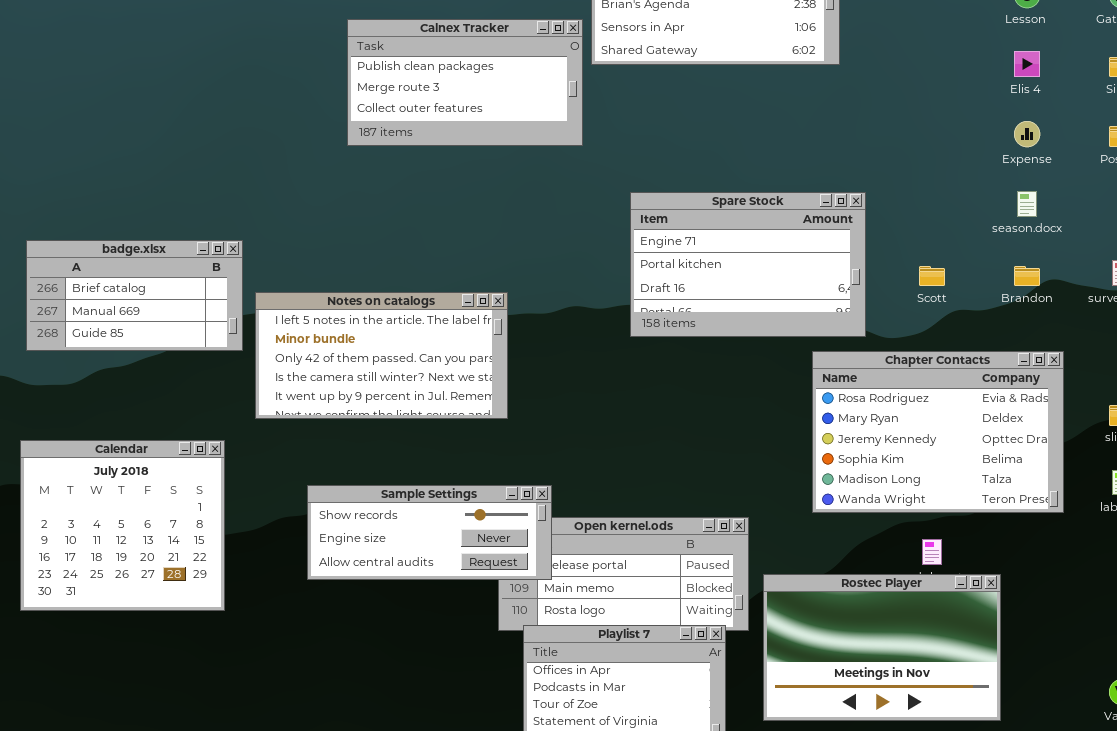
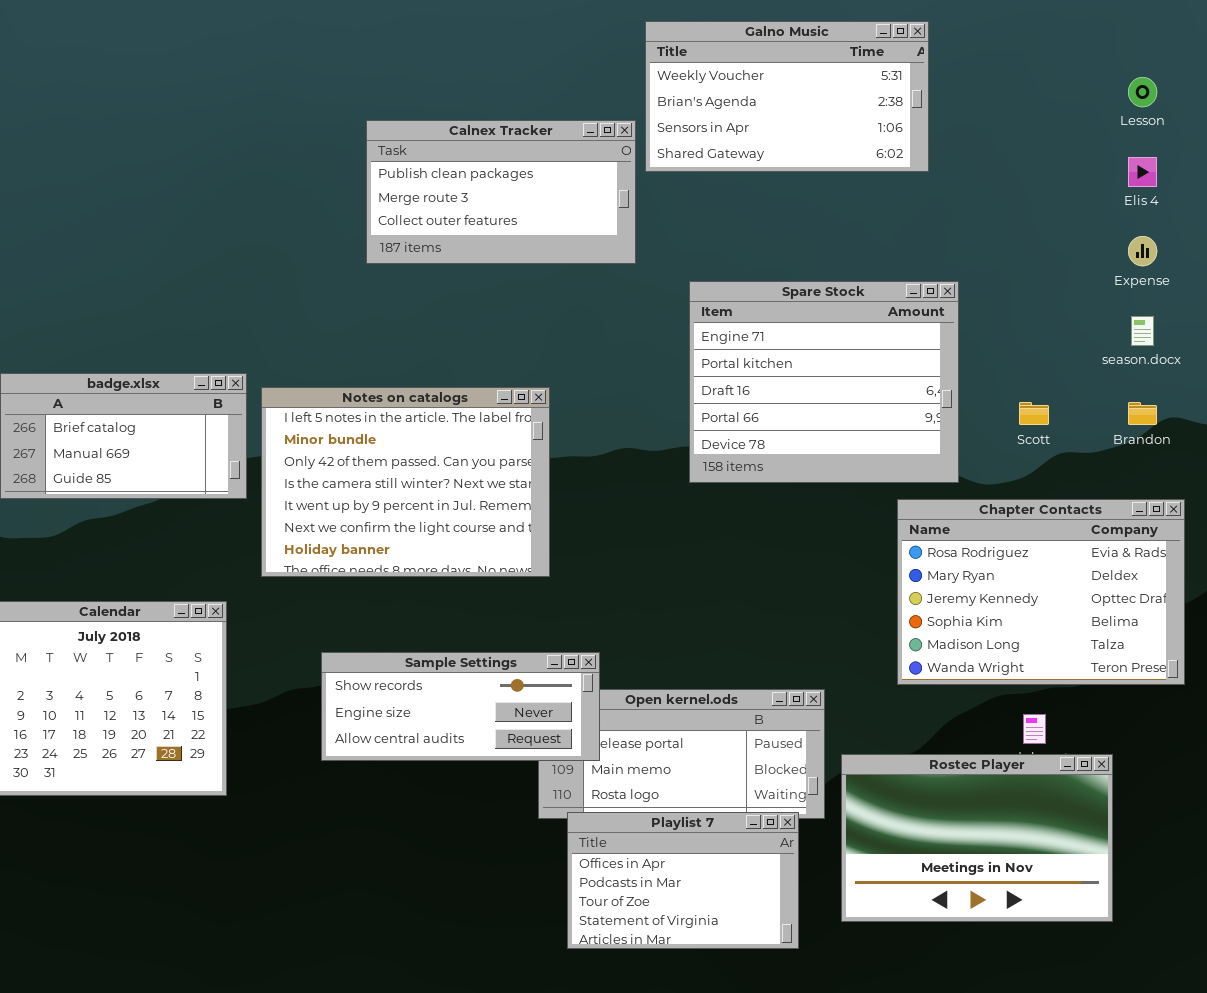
Spare Stock: [630,192,866,337] -> [689,281,959,483], resized
Notes on catalogs: [255,292,508,419] -> [261,387,550,577], resized

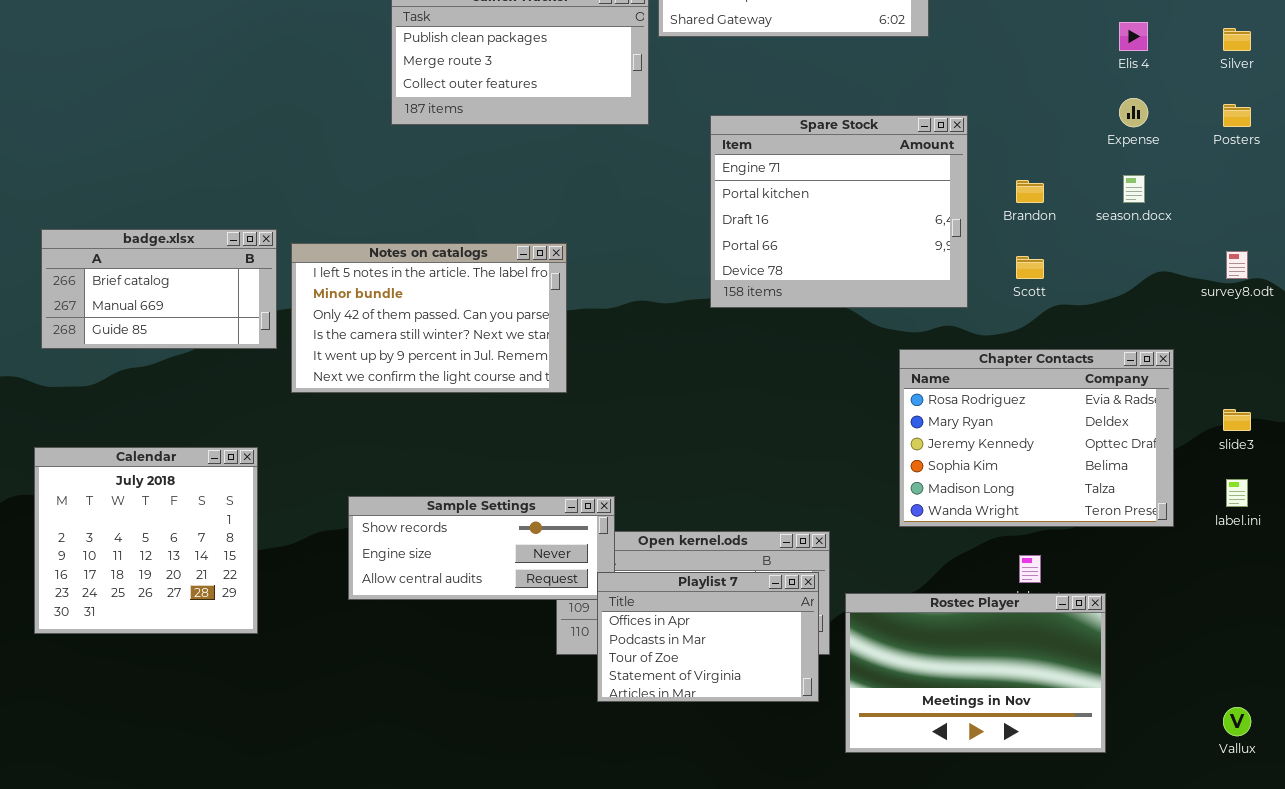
Spare Stock: [689,281,959,483] -> [710,115,968,308], moved
Notes on catalogs: [261,387,550,577] -> [291,243,567,393], resized
Brandon: [1128,402,1157,425] -> [1016,180,1044,203], moved
Playlist 7: [567,812,799,949] -> [597,572,819,702], moved

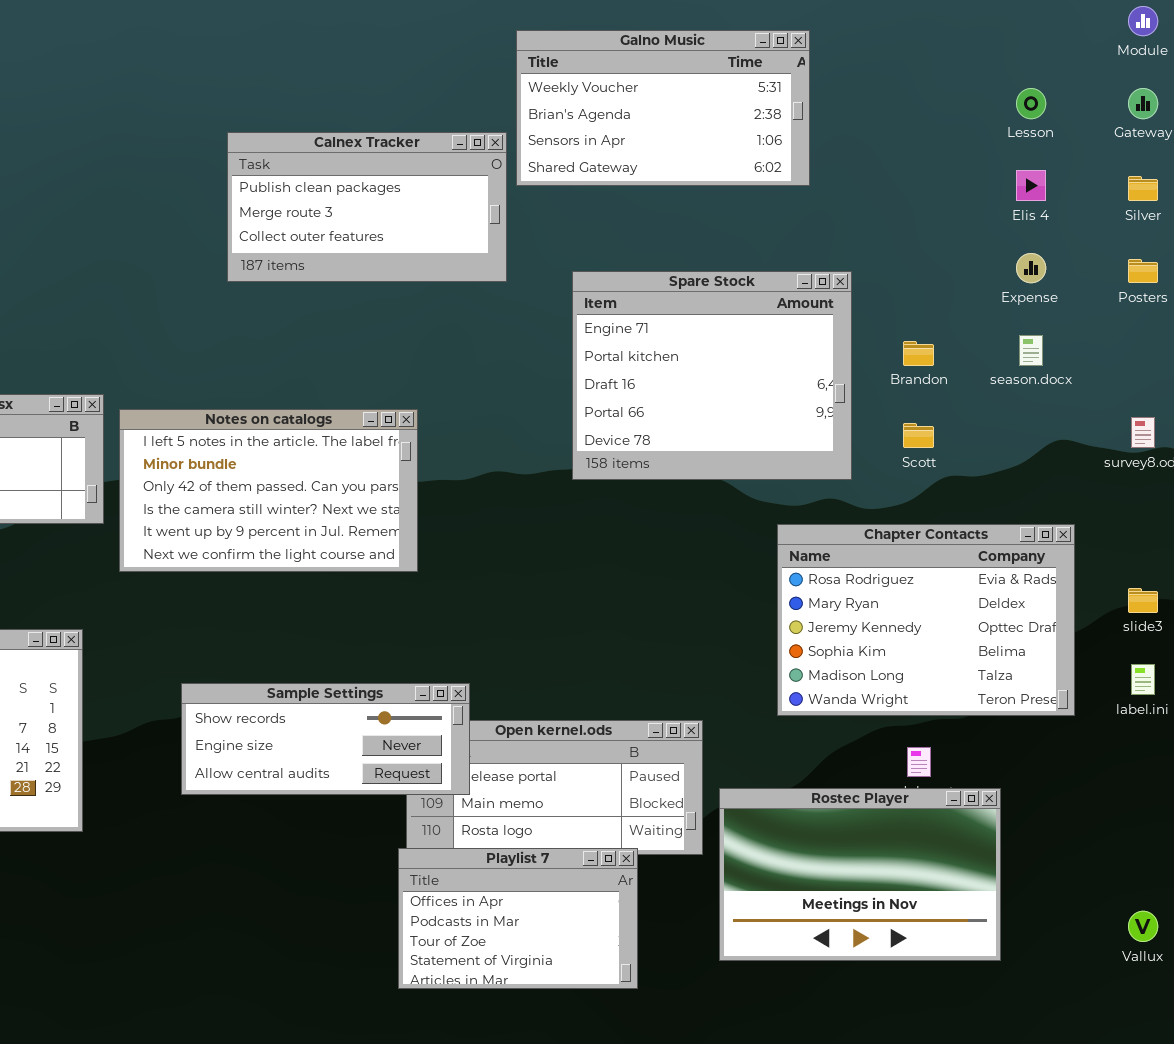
Playlist 7: [597,572,819,702] -> [398,848,638,989], moved

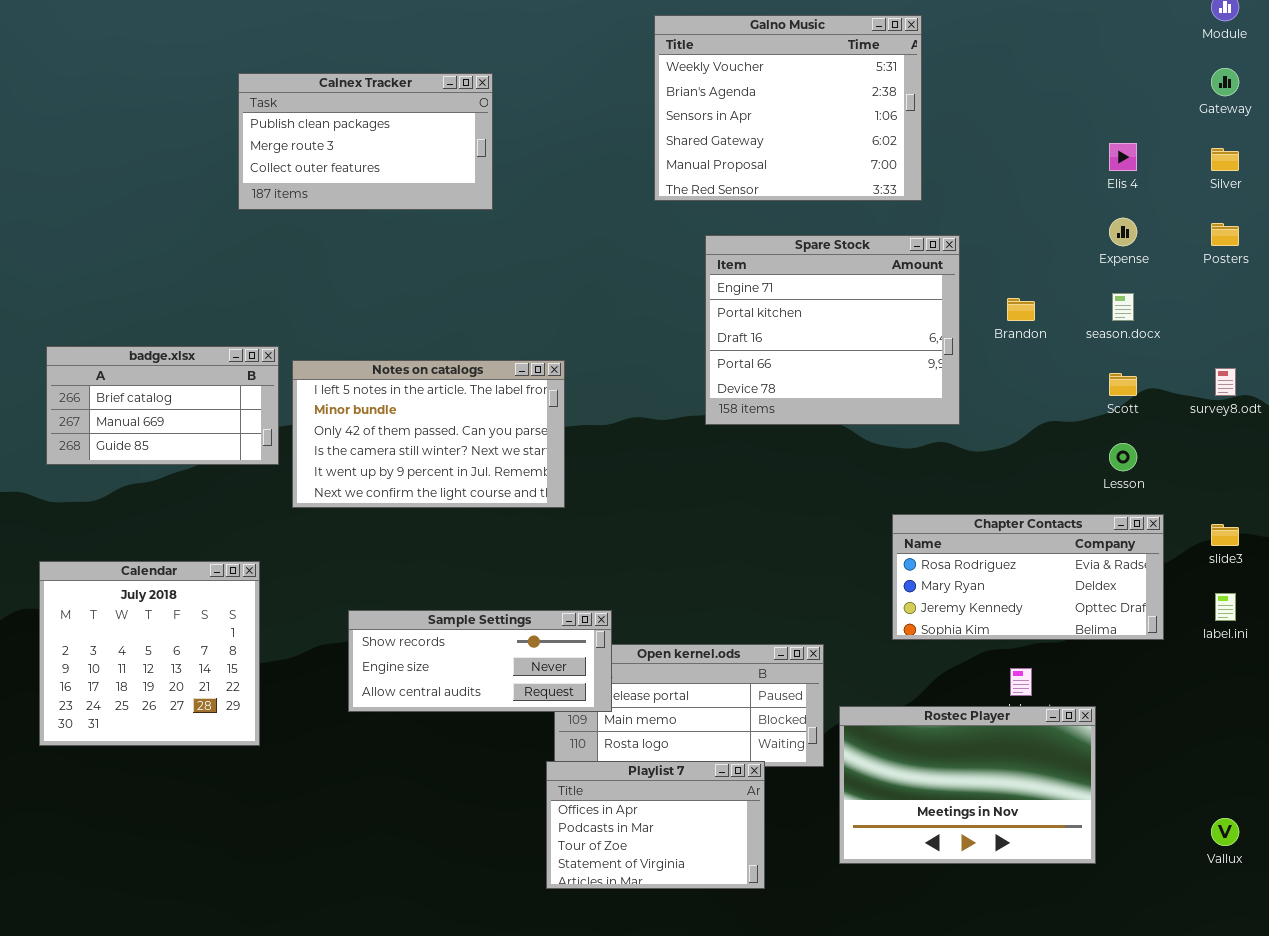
Galno Music: [516,30,810,186] -> [654,15,922,201], resized
Lesson: [1016,88,1046,119] -> [1109,443,1137,471], moved
Calnex Tracker: [227,132,507,282] -> [238,73,493,210], moved
Scott: [903,423,934,448] -> [1109,373,1137,396], moved
Chapter Contacts: [777,524,1075,716] -> [892,514,1164,640], resized

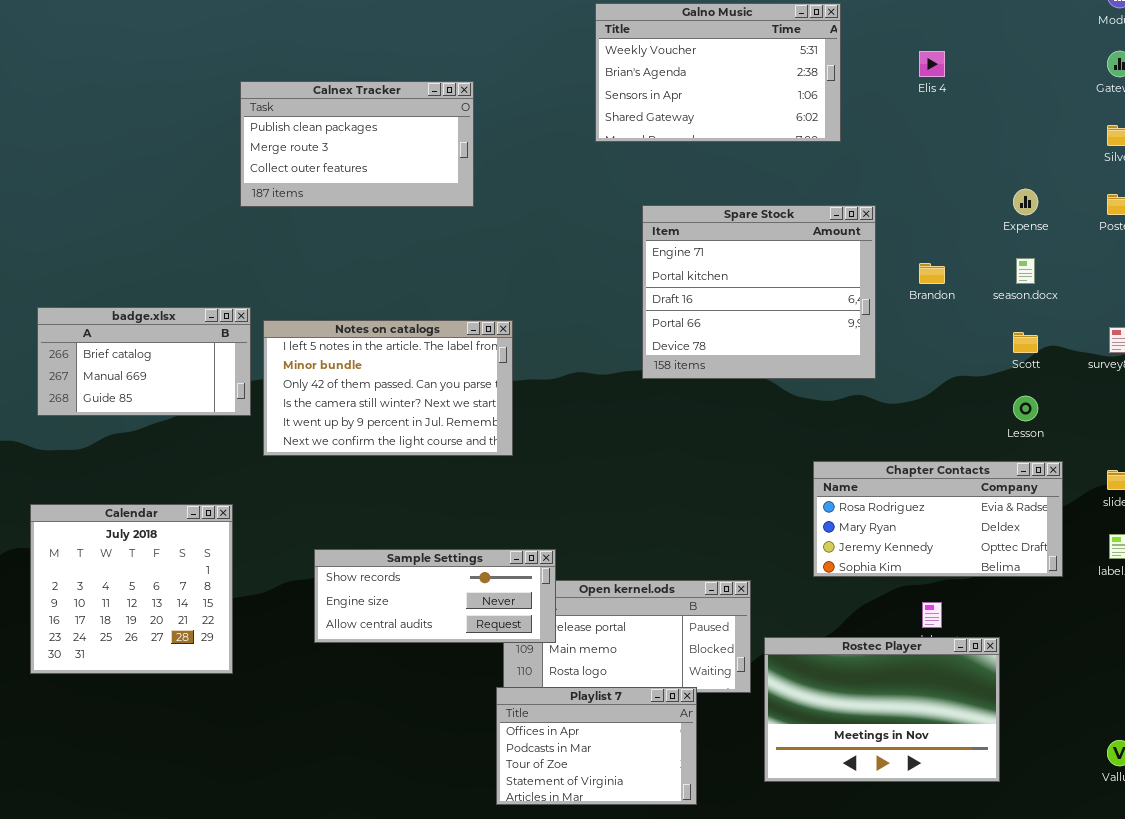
Galno Music: [654,15,922,201] -> [595,3,841,142], resized
Calnex Tracker: [238,73,493,210] -> [240,81,474,207], moved
Elis 4: [1109,143,1137,171] -> [919,51,945,77], moved

